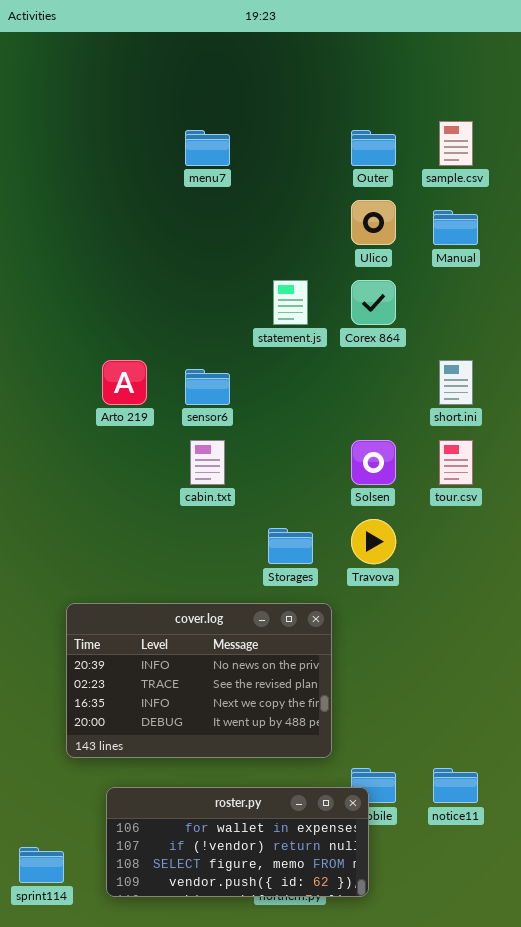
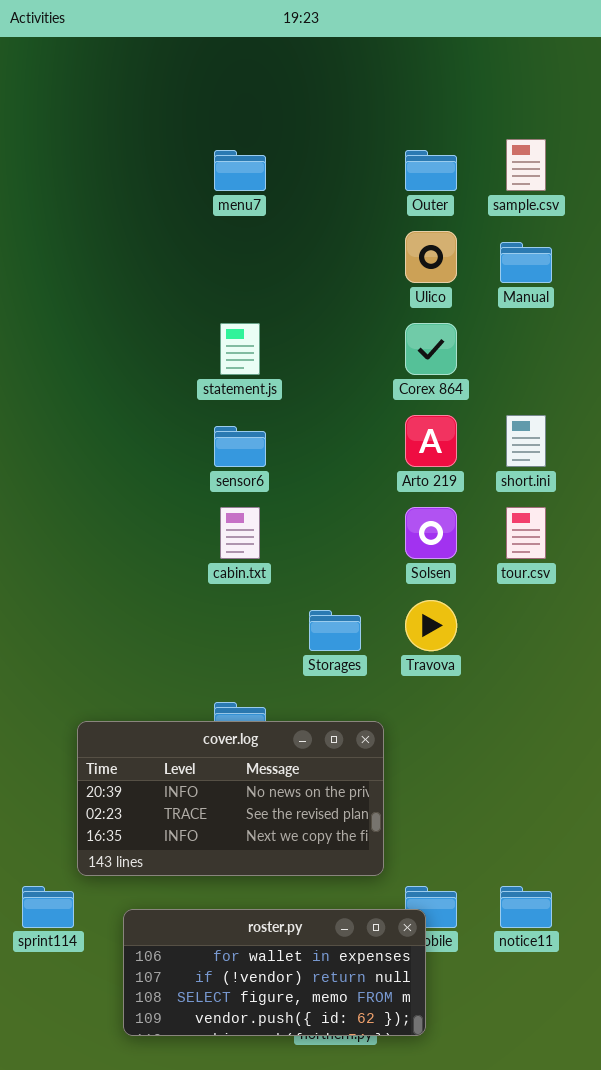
statement.js: [273,280,308,325] -> [220,323,260,375], moved
Arto 219: [102,360,147,405] -> [405,415,457,467], moved
cover.log: [66,603,332,758] -> [77,721,384,876], resized
sprint114: [19,847,64,883] -> [22,886,74,928], moved

